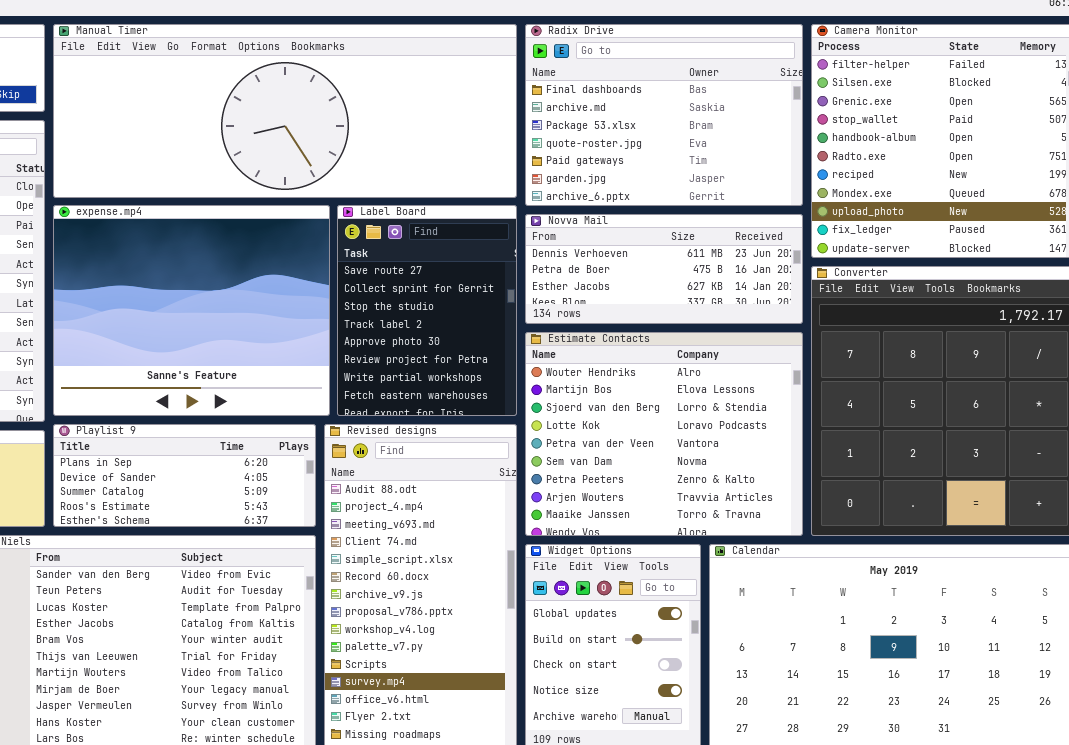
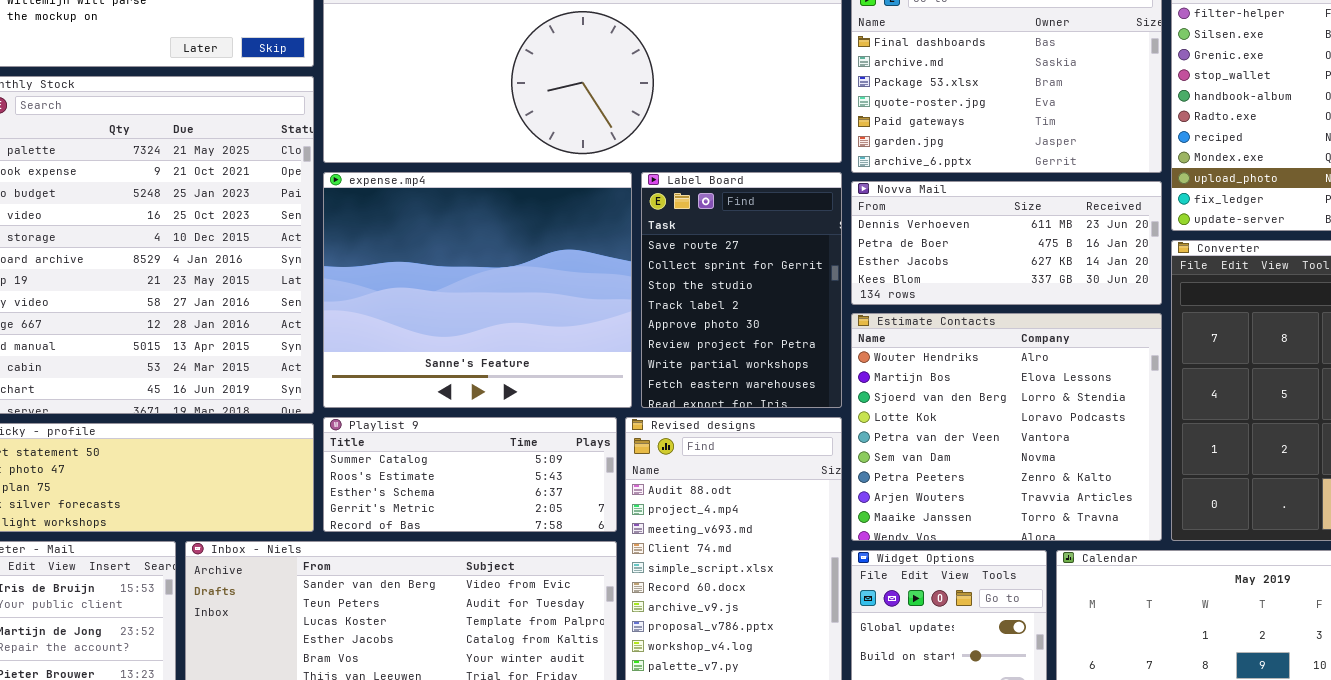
Playlist 9: [53,424,316,527] -> [323,417,617,532], scrolled down 2 rows

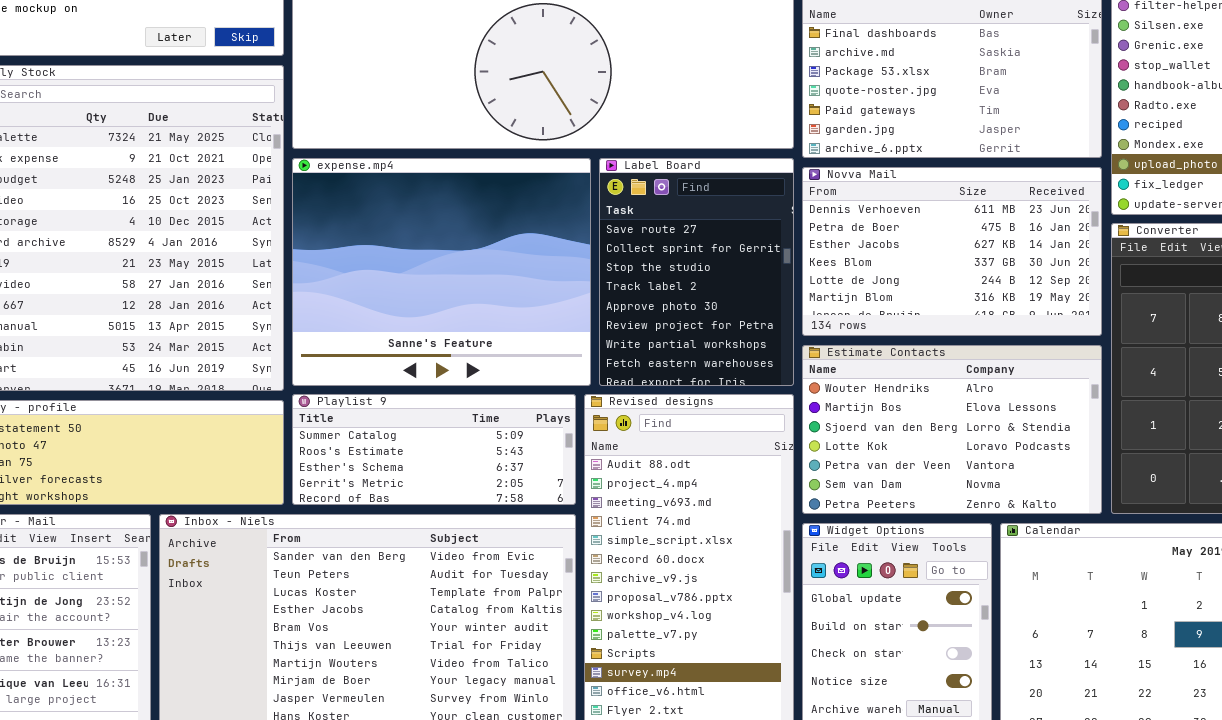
Novva Mail: [851,181,1162,305] -> [802,167,1102,336], resized
Estimate Contacts: [851,313,1162,541] -> [802,345,1102,514], resized

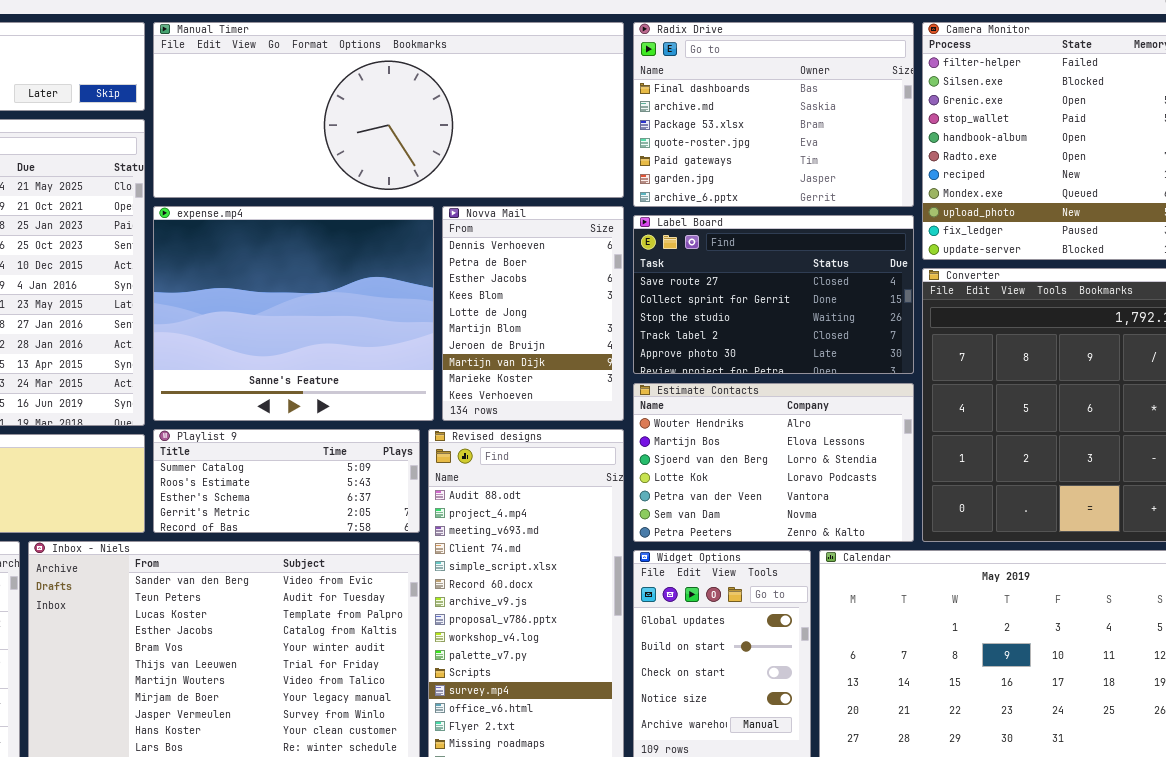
Label Board: [599,158,794,386] -> [633,215,914,374], moved, resized
Novva Mail: [802,167,1102,336] -> [442,206,624,421], moved, resized

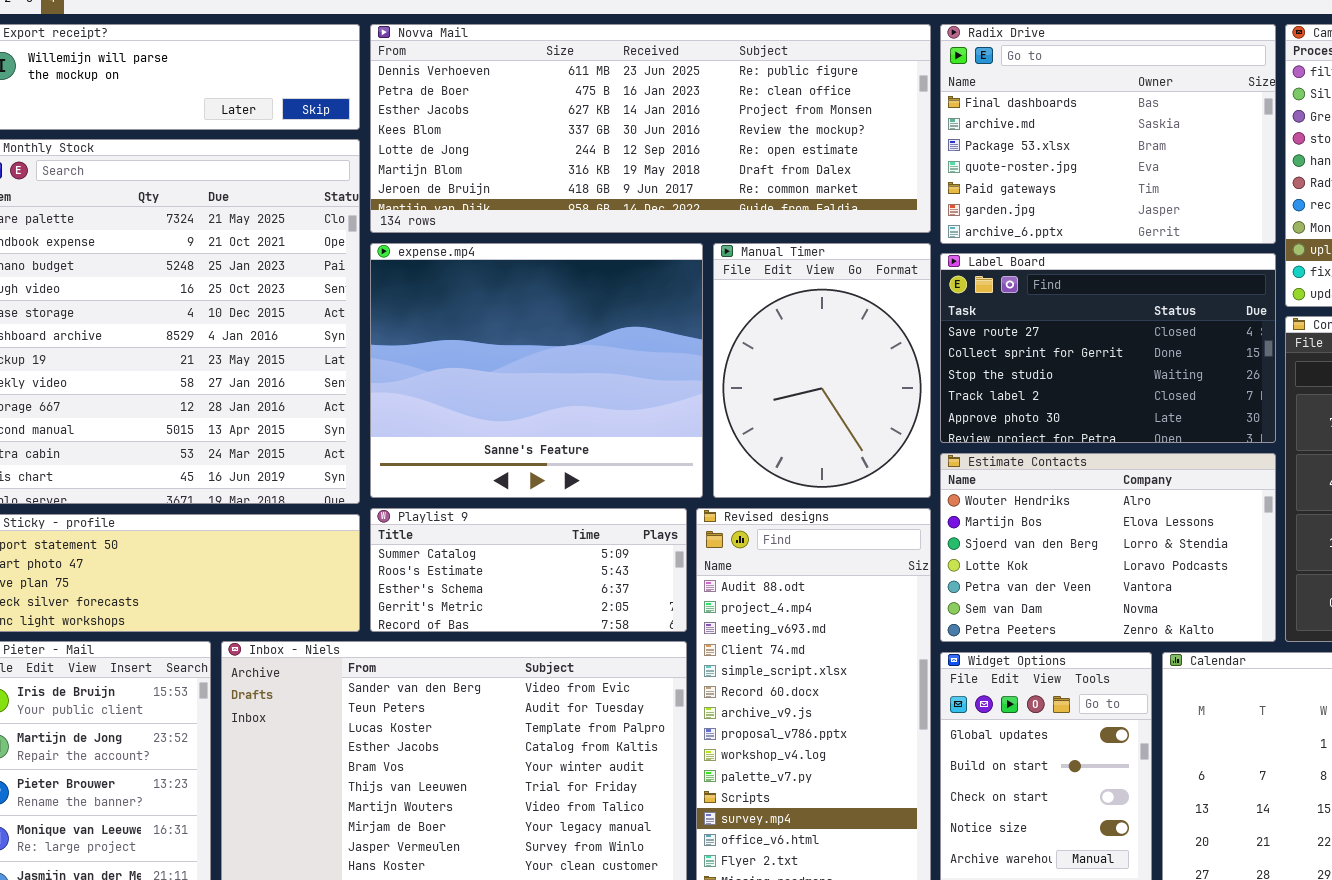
Manual Timer: [153,22,624,198] -> [713,243,931,498], moved, resized
Novva Mail: [442,206,624,421] -> [370,24,931,233], moved, resized

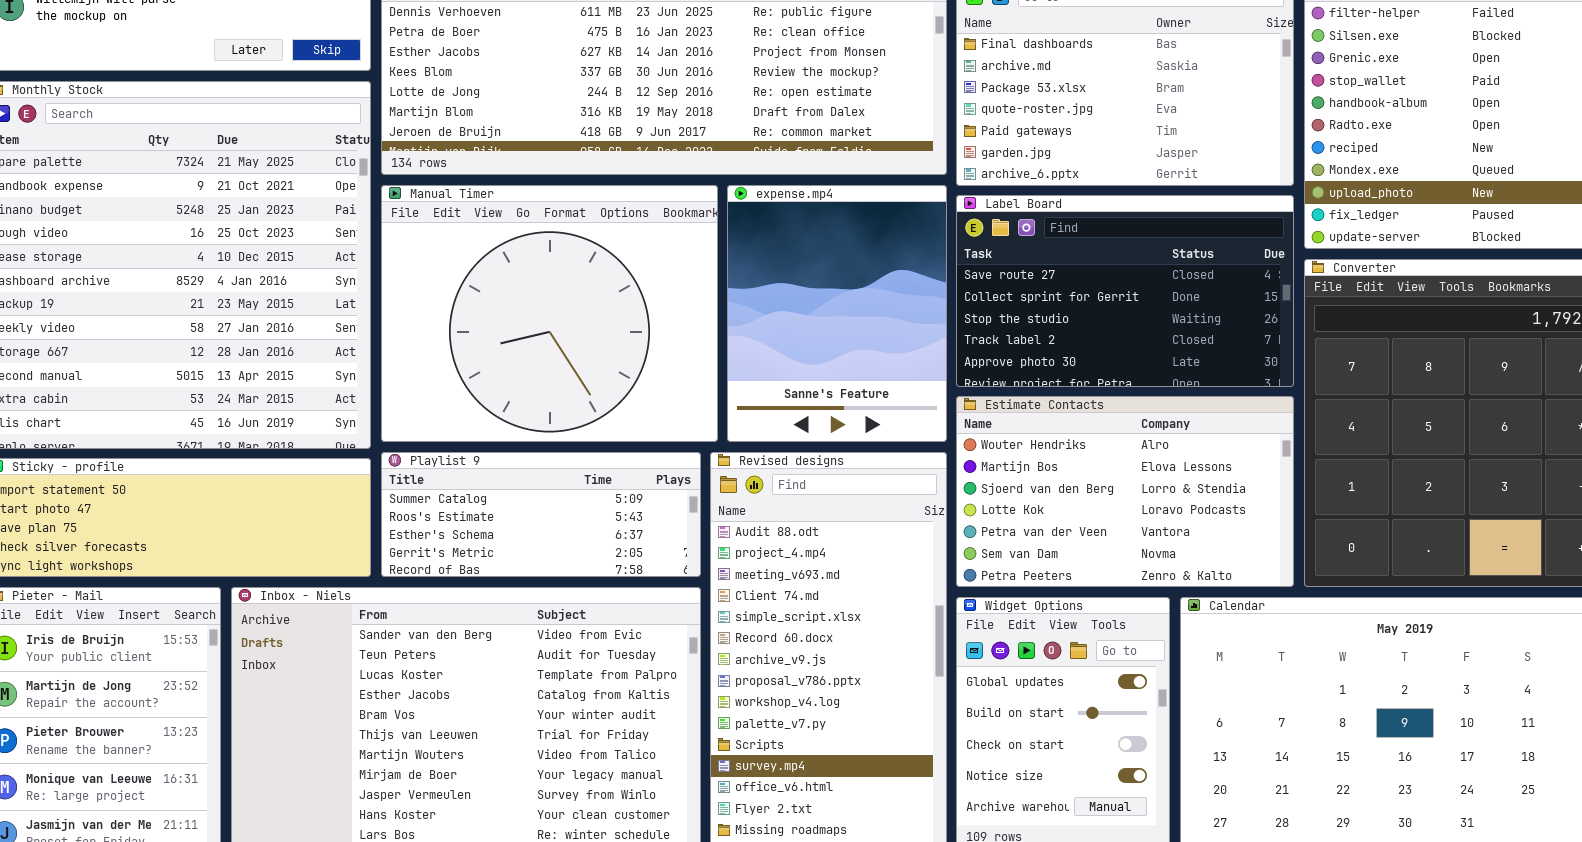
expense.mp4: [370,243,703,498] -> [727,185,947,442], moved, resized
Manual Timer: [713,243,931,498] -> [381,185,718,442], moved, resized

